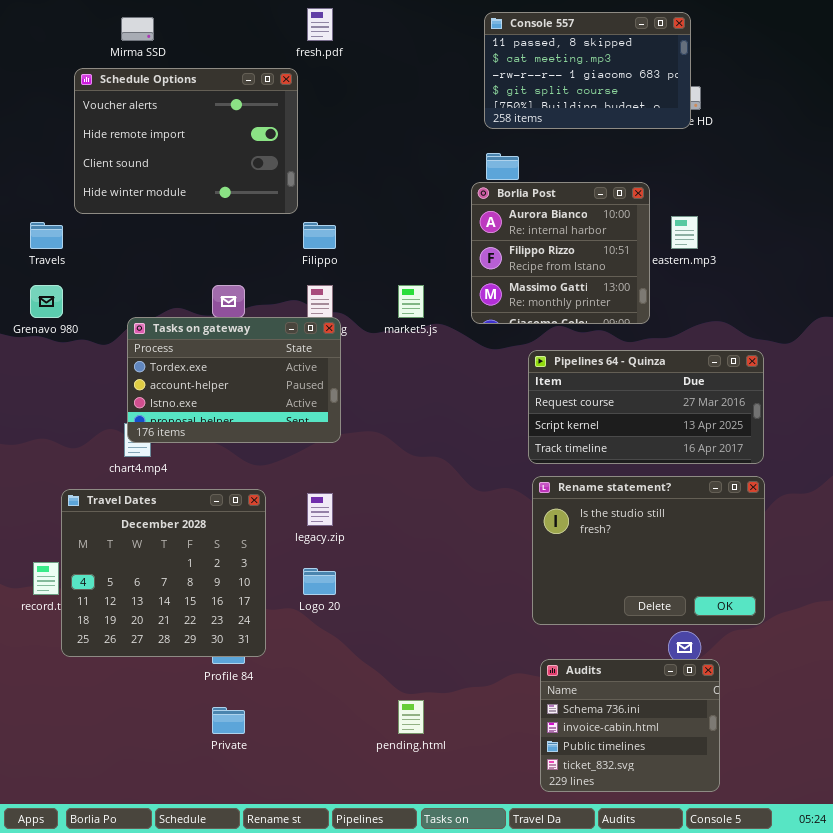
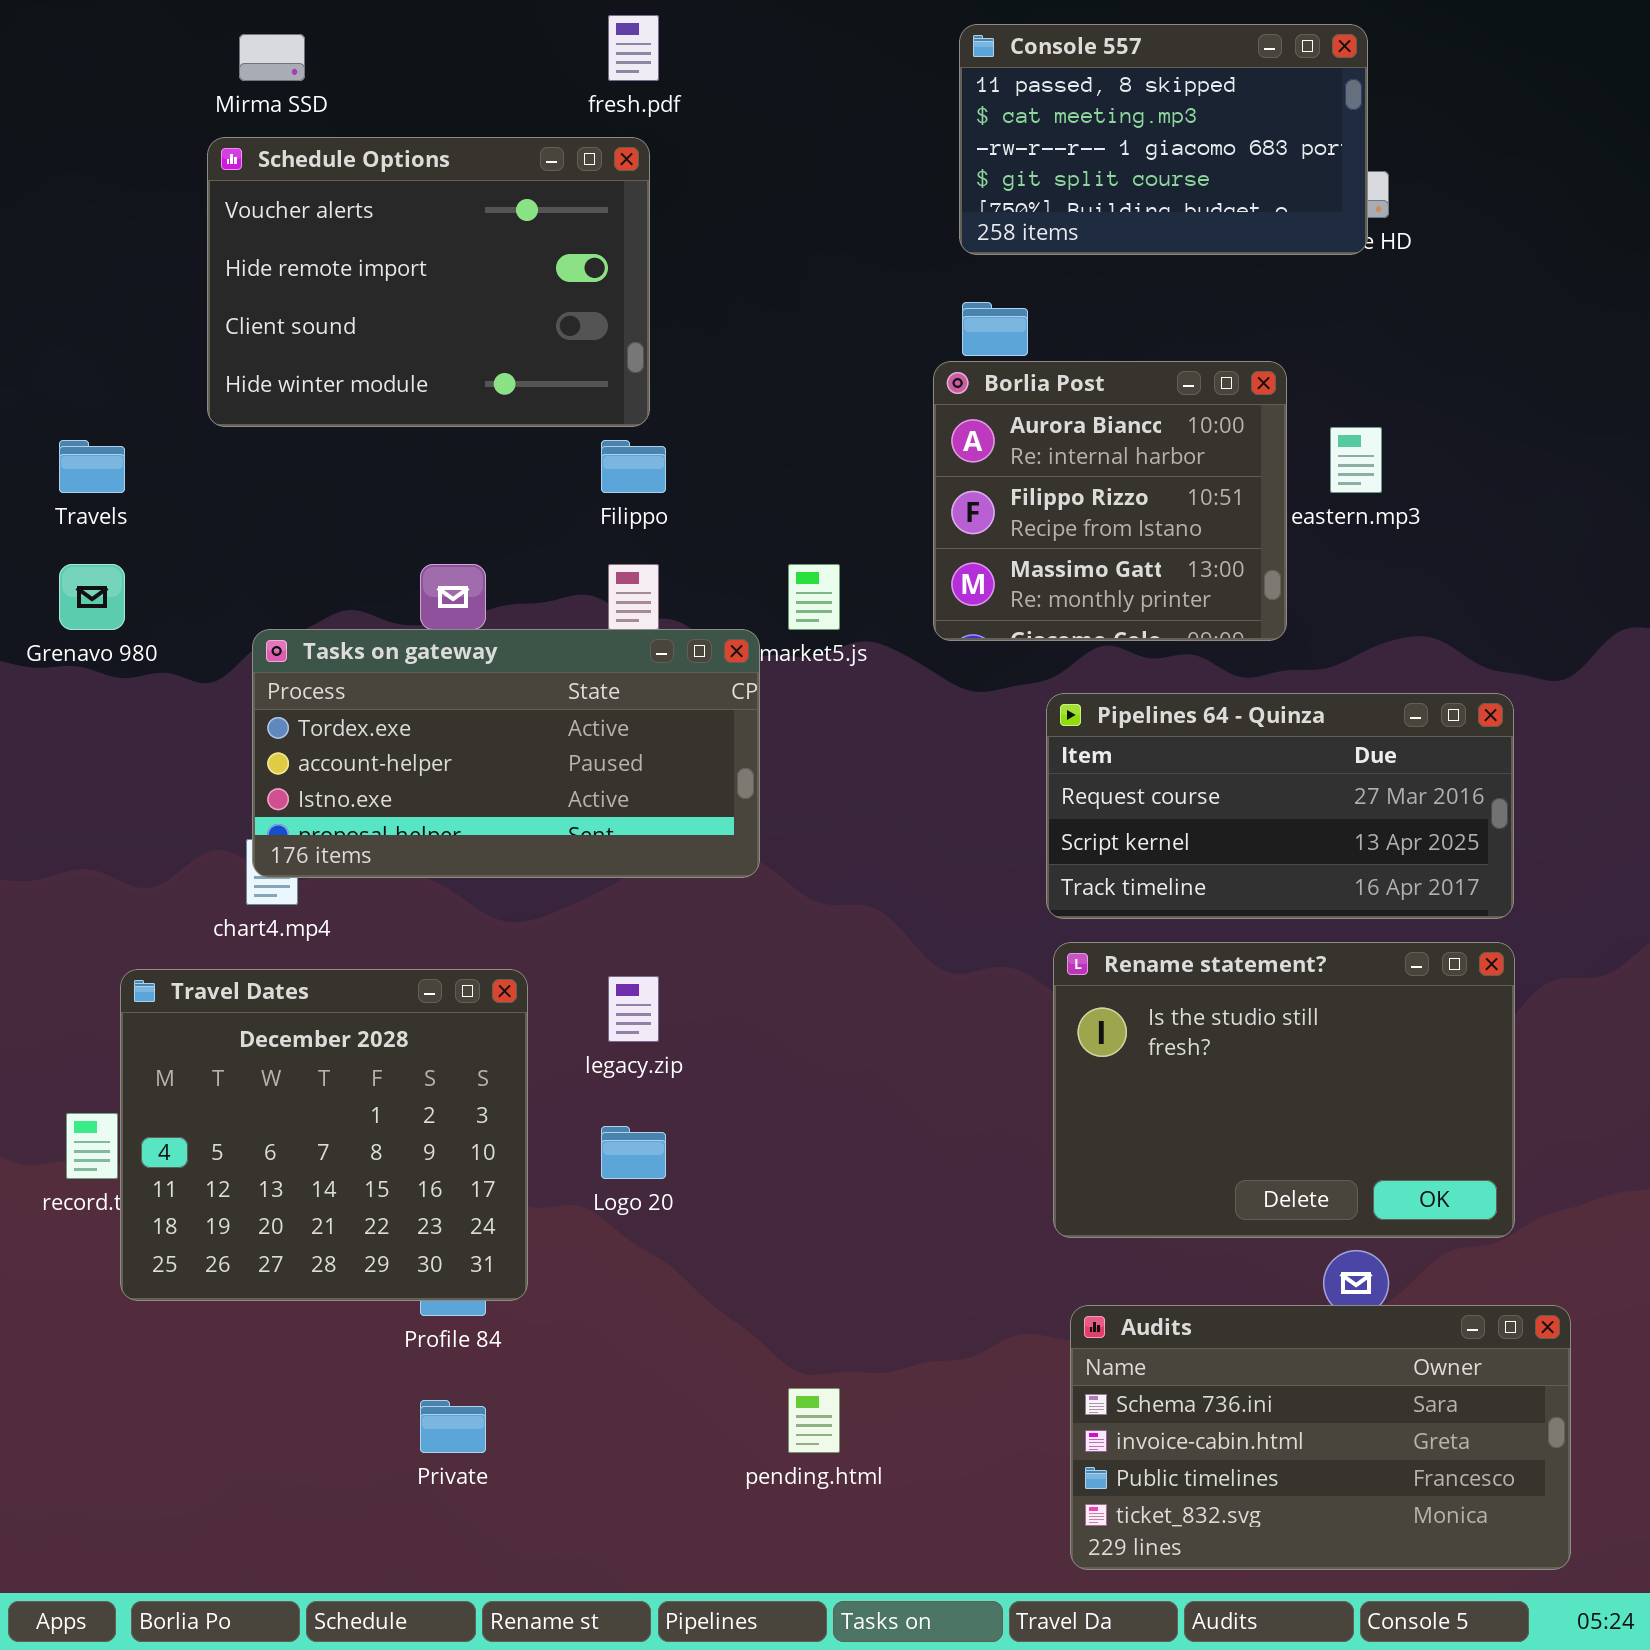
Schedule Options: [74,68,298,214] -> [207,137,650,427], moved
Tasks on gateway: [127,317,341,443] -> [252,629,760,878], resized
Audits: [540,659,720,792] -> [1070,1305,1571,1570], resized

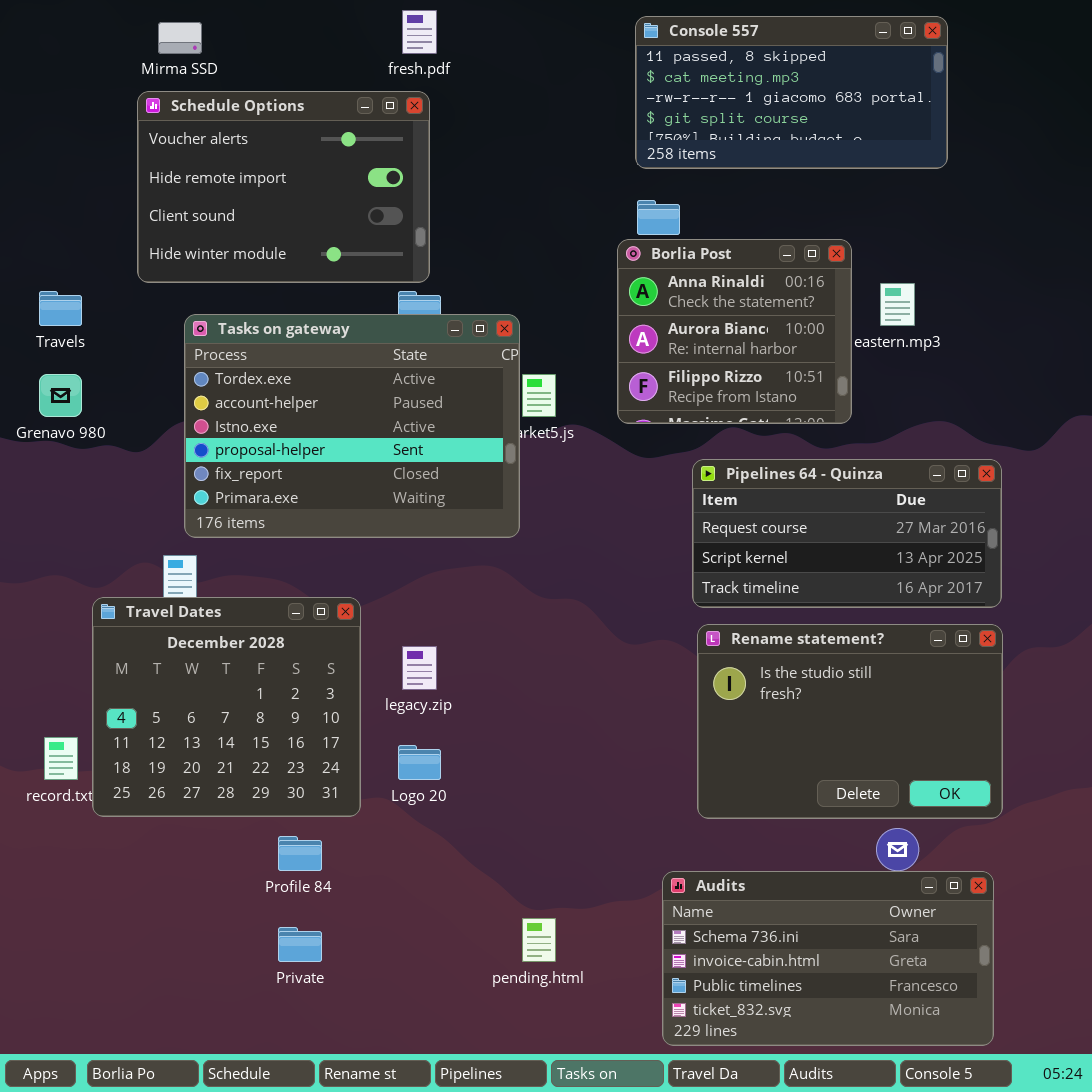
Console 557: [959,24,1368,255] -> [635,16,948,169], resized
Borlia Post: [933,361,1287,641] -> [617,239,852,424], scrolled up 1 row
Tasks on gateway: [252,629,760,878] -> [184,314,520,538], moved, resized
Travel Dates: [120,969,528,1301] -> [92,597,361,817], moved
Audits: [1070,1305,1571,1570] -> [662,871,994,1046], moved

